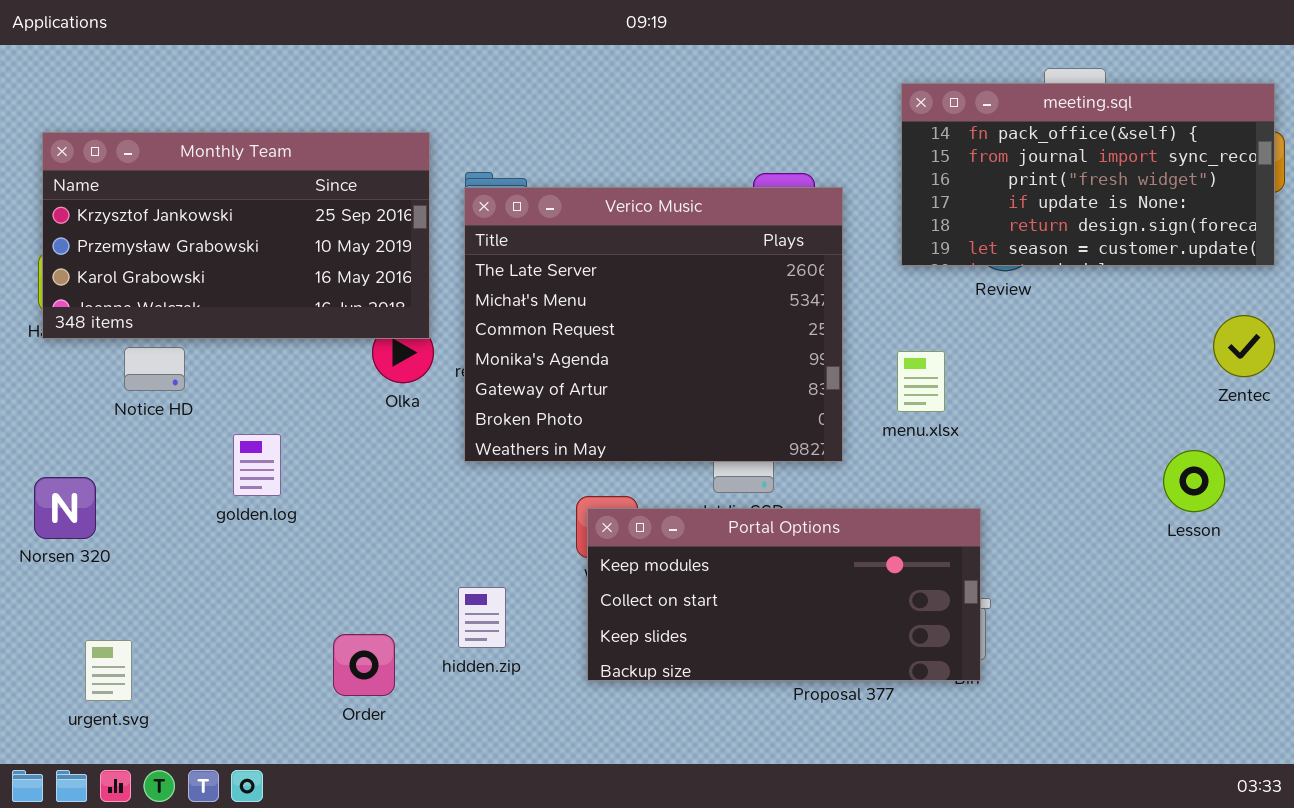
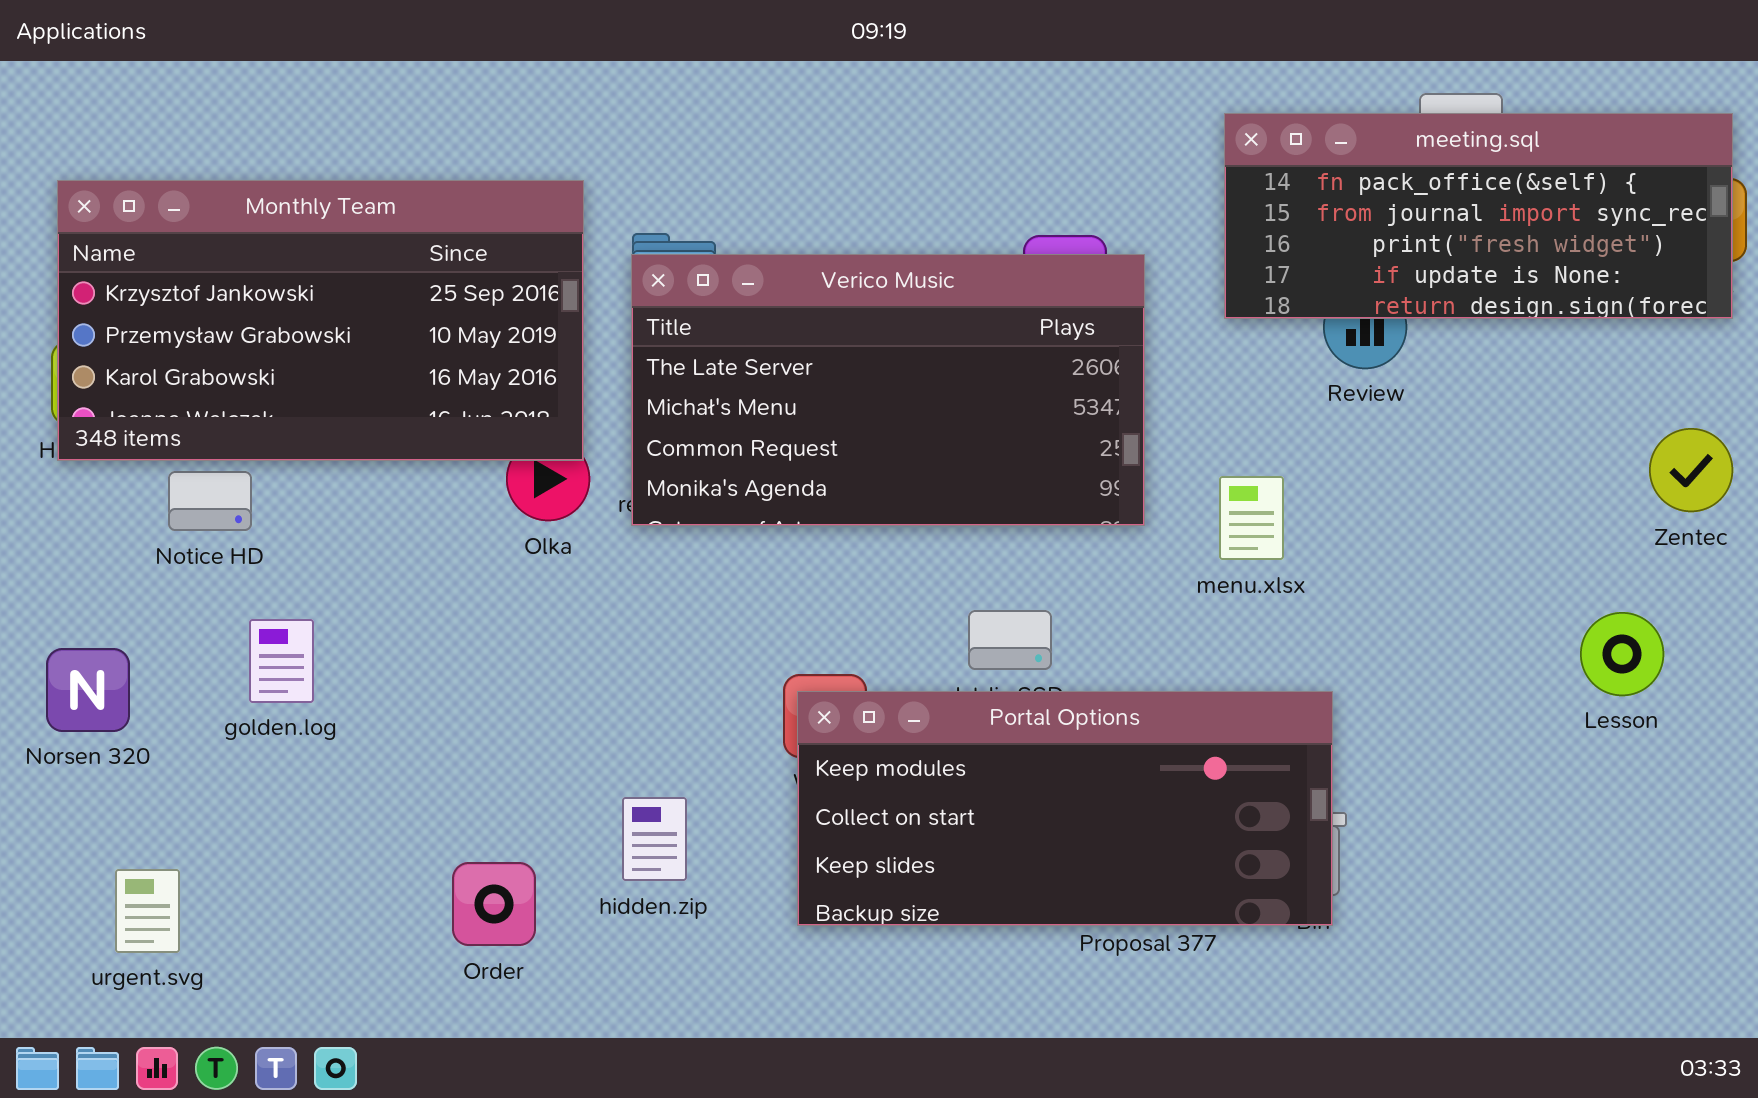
meeting.sql: [901,83,1275,266] -> [1224,113,1733,319], resized
Verico Music: [464,187,843,462] -> [631,254,1145,526], resized
golden.log: [233,434,281,496] -> [249,619,314,703], moved

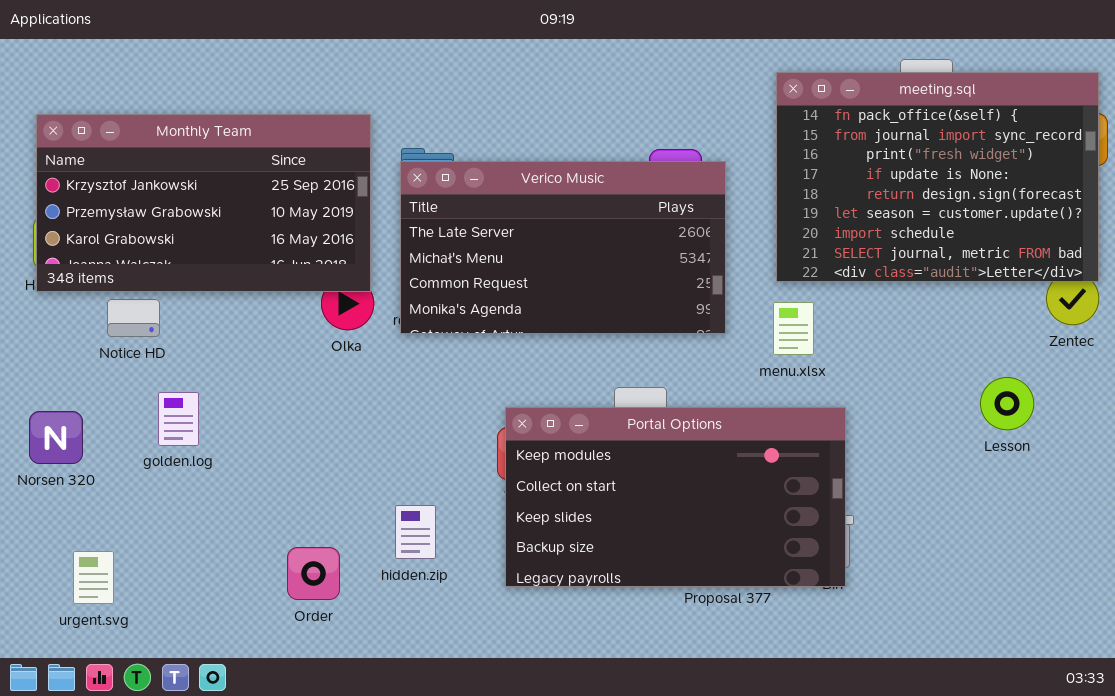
meeting.sql: [1224,113,1733,319] -> [776,72,1099,282], resized
Lesson: [1580,612,1664,696] -> [980,377,1034,430], moved
Portal Options: [797,691,1333,926] -> [505,407,846,587], resized

